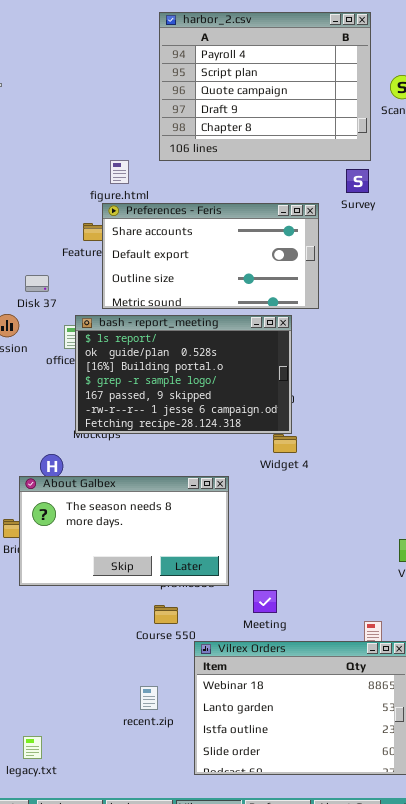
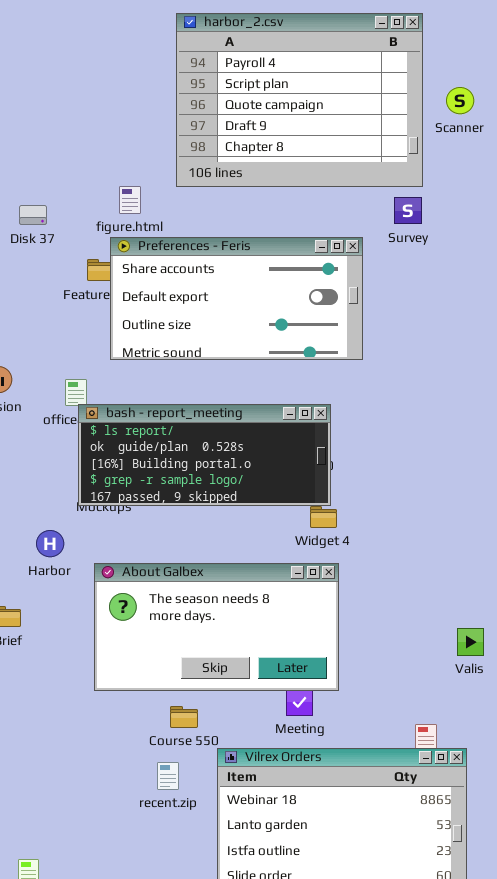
Disk 37: [25,275,49,292] -> [19,205,47,225], moved
bash - report_meeting: [75,315,292,434] -> [78,404,331,506], resized
About Galbex: [19,476,229,586] -> [94,563,339,691], moved
recent.zip: [140,686,158,710] -> [157,762,179,790], moved

